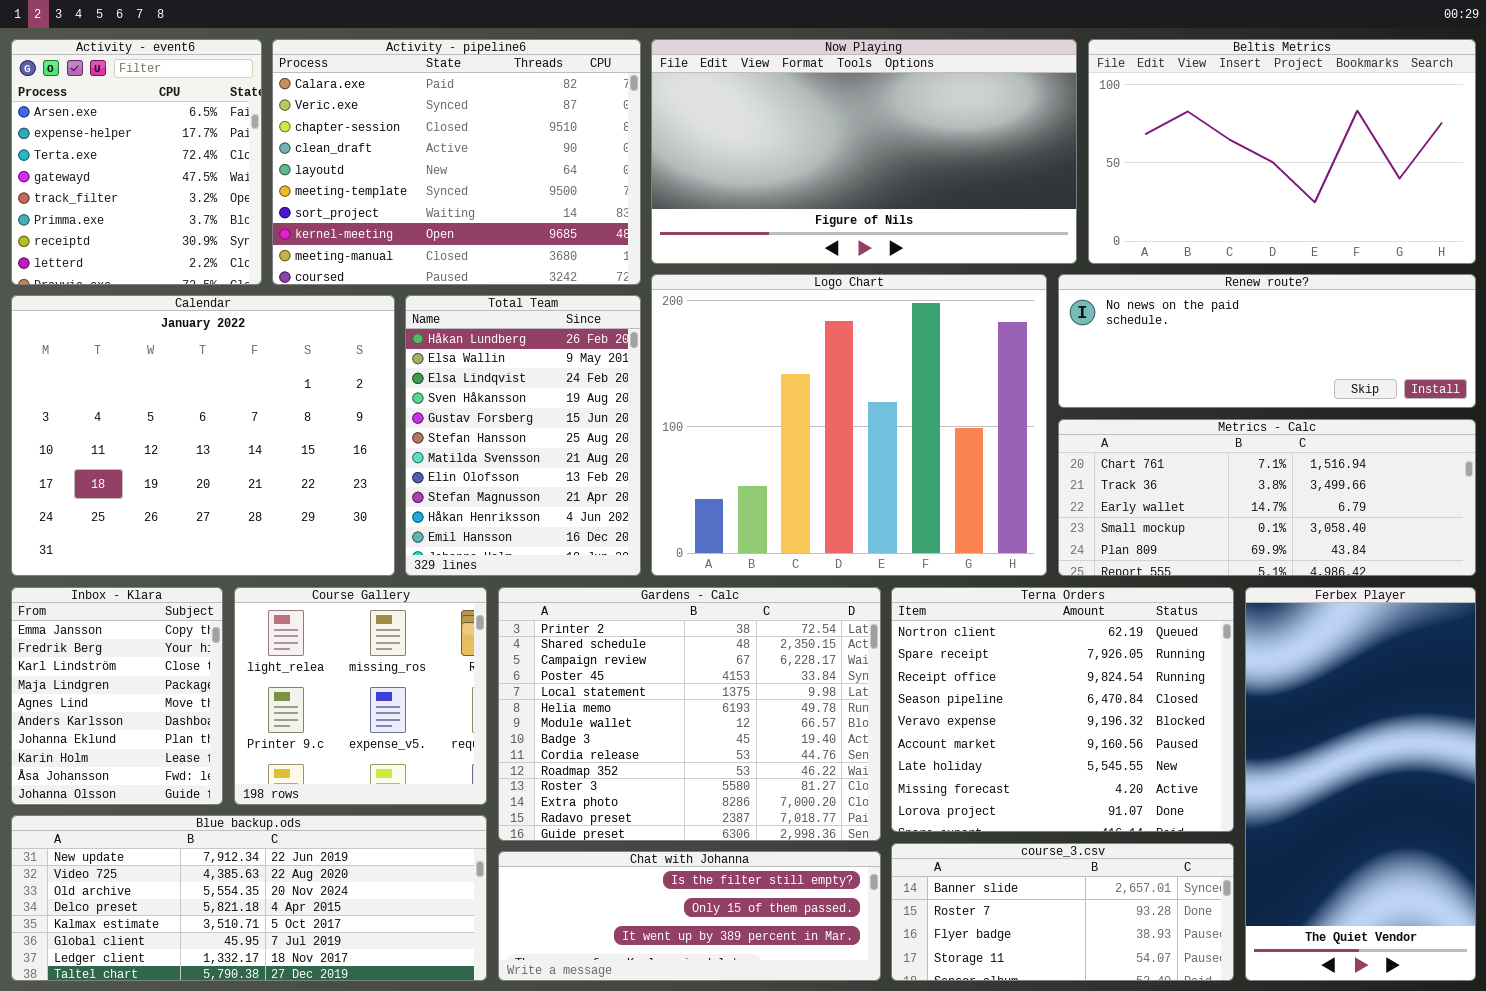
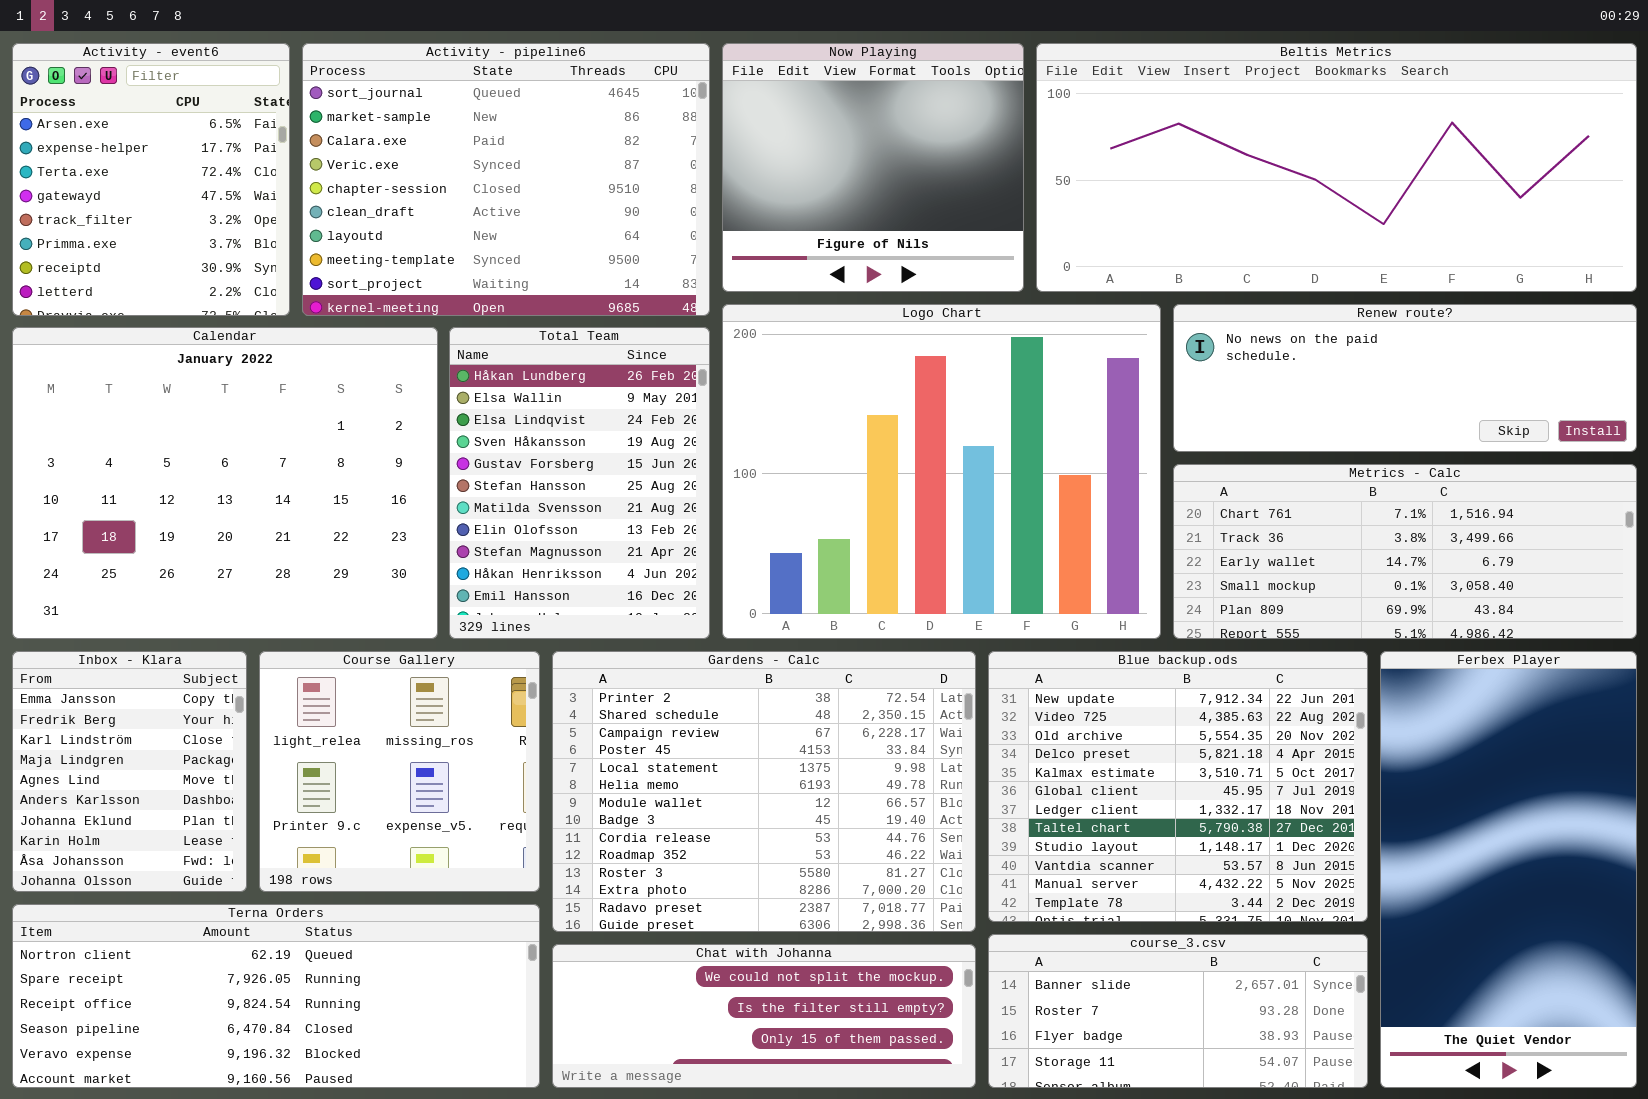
Activity - pipeline6: [272,39,641,285] -> [302,43,710,316], scrolled up 2 rows
Now Playing: [651,39,1077,264] -> [722,43,1024,292], resized
Beltis Metrics: [1088,39,1476,264] -> [1036,43,1637,292], resized
Terna Orders: [891,587,1234,832] -> [12,904,540,1088], moved, resized
Blue backup.ods: [11,815,487,981] -> [988,651,1368,922], moved, resized
Chat with Johanna: [498,851,881,981] -> [552,944,976,1088], scrolled up 1 row

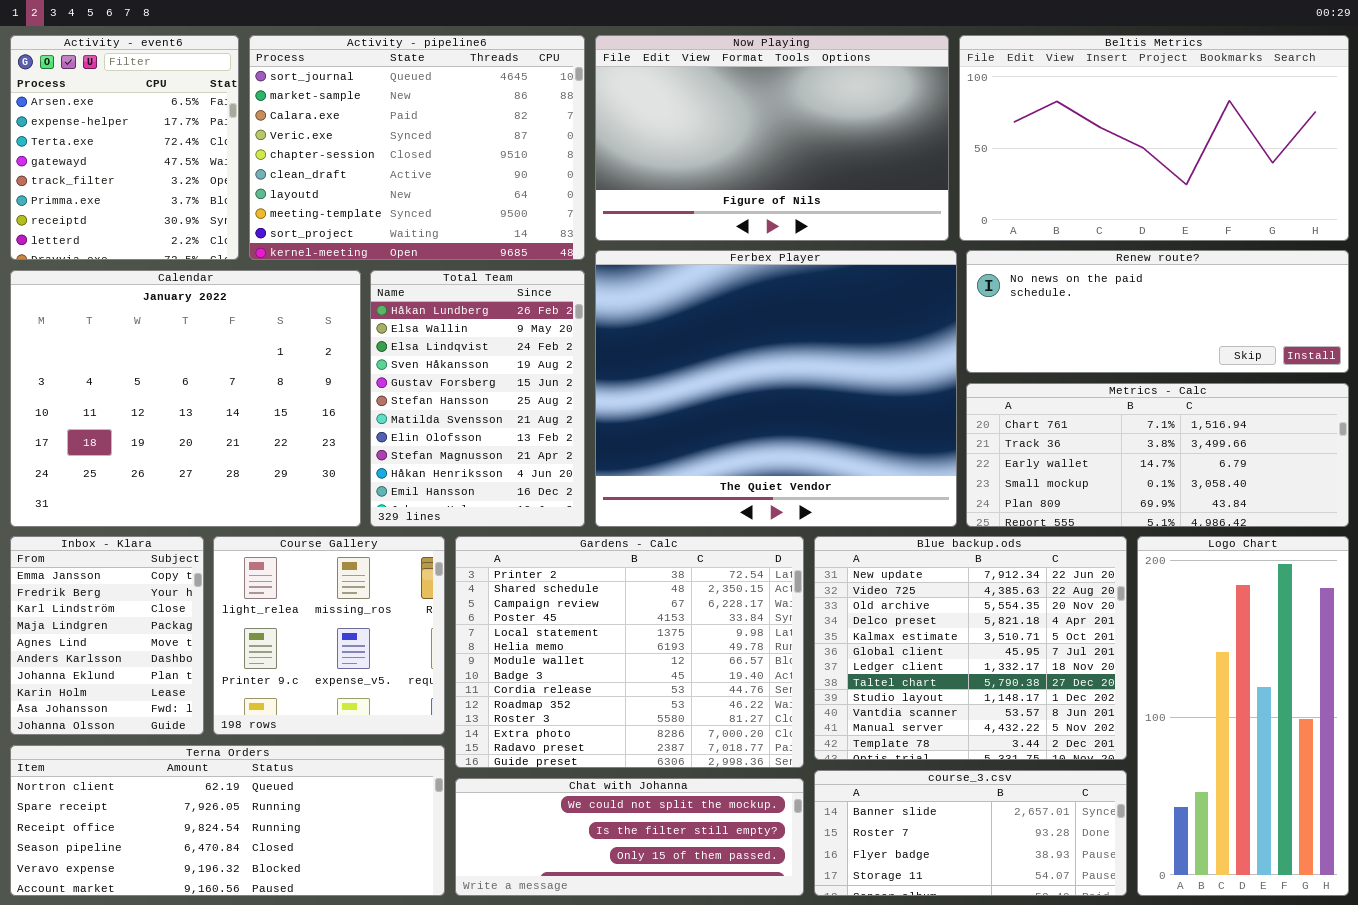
Now Playing: [722,43,1024,292] -> [595,35,949,241], resized
Beltis Metrics: [1036,43,1637,292] -> [959,35,1349,241], resized
Logo Chart: [722,304,1161,639] -> [1137,536,1349,896], moved, resized
Ferbex Player: [1380,651,1637,1088] -> [595,250,957,527], moved, resized

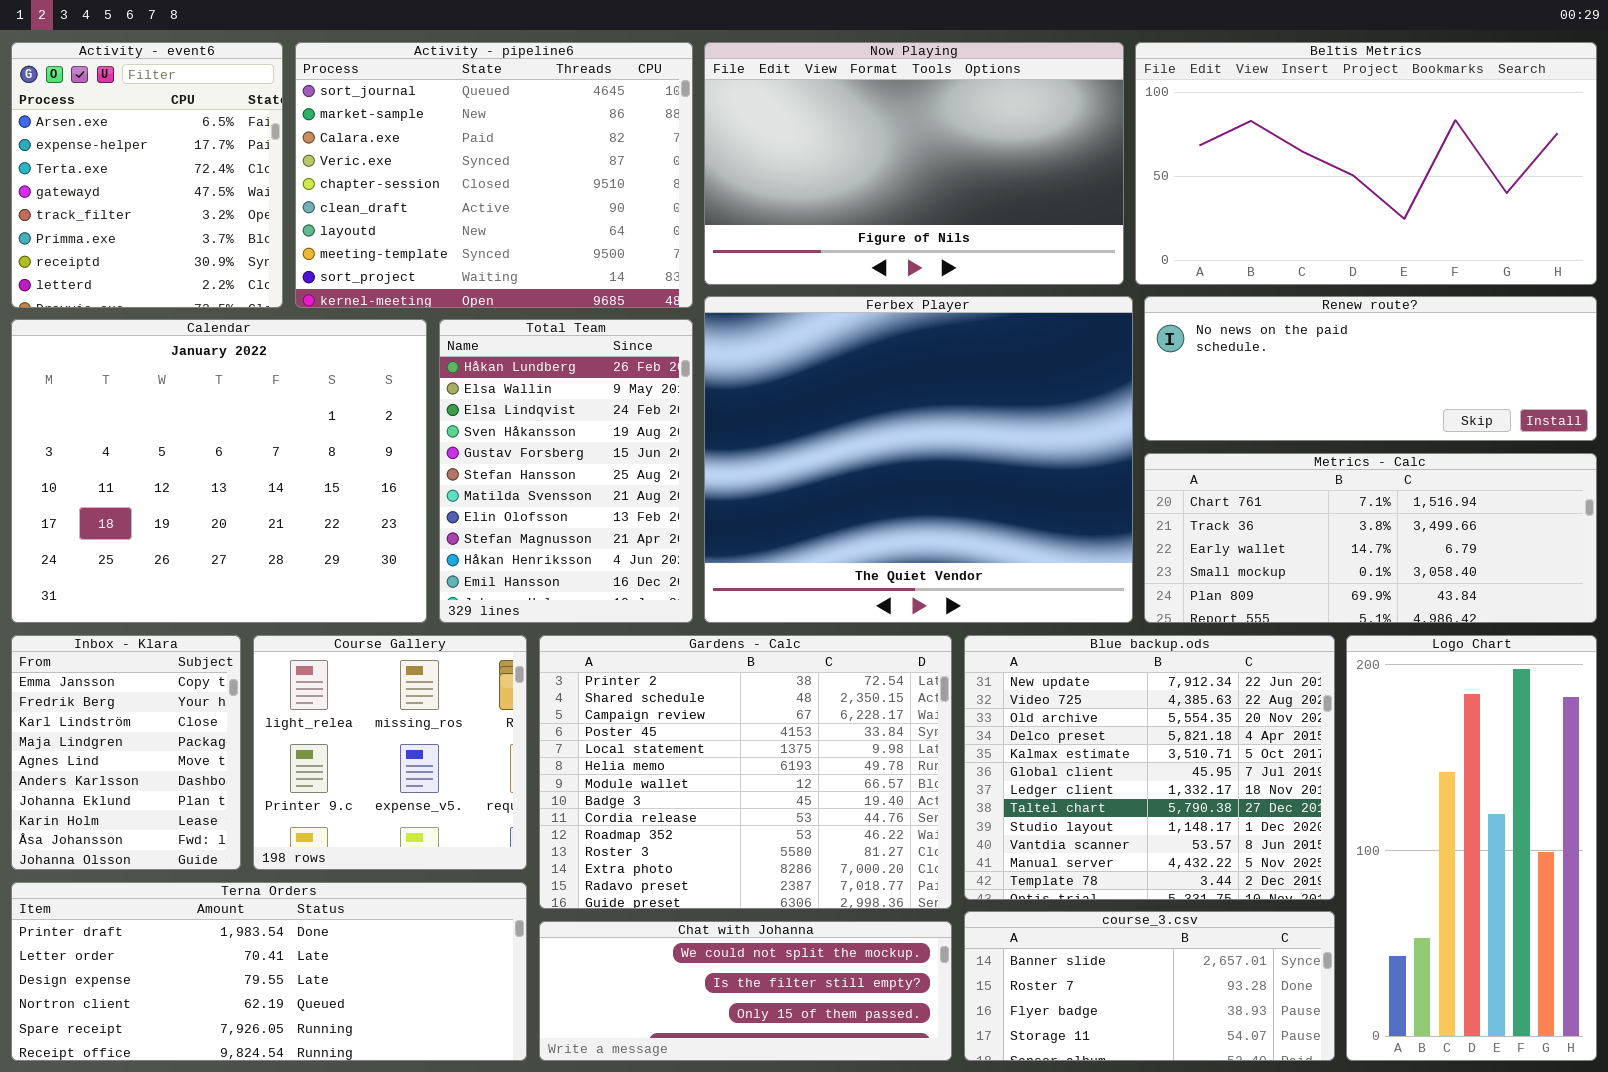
Terna Orders: [10,745,445,896] -> [11,882,527,1061], scrolled up 3 rows

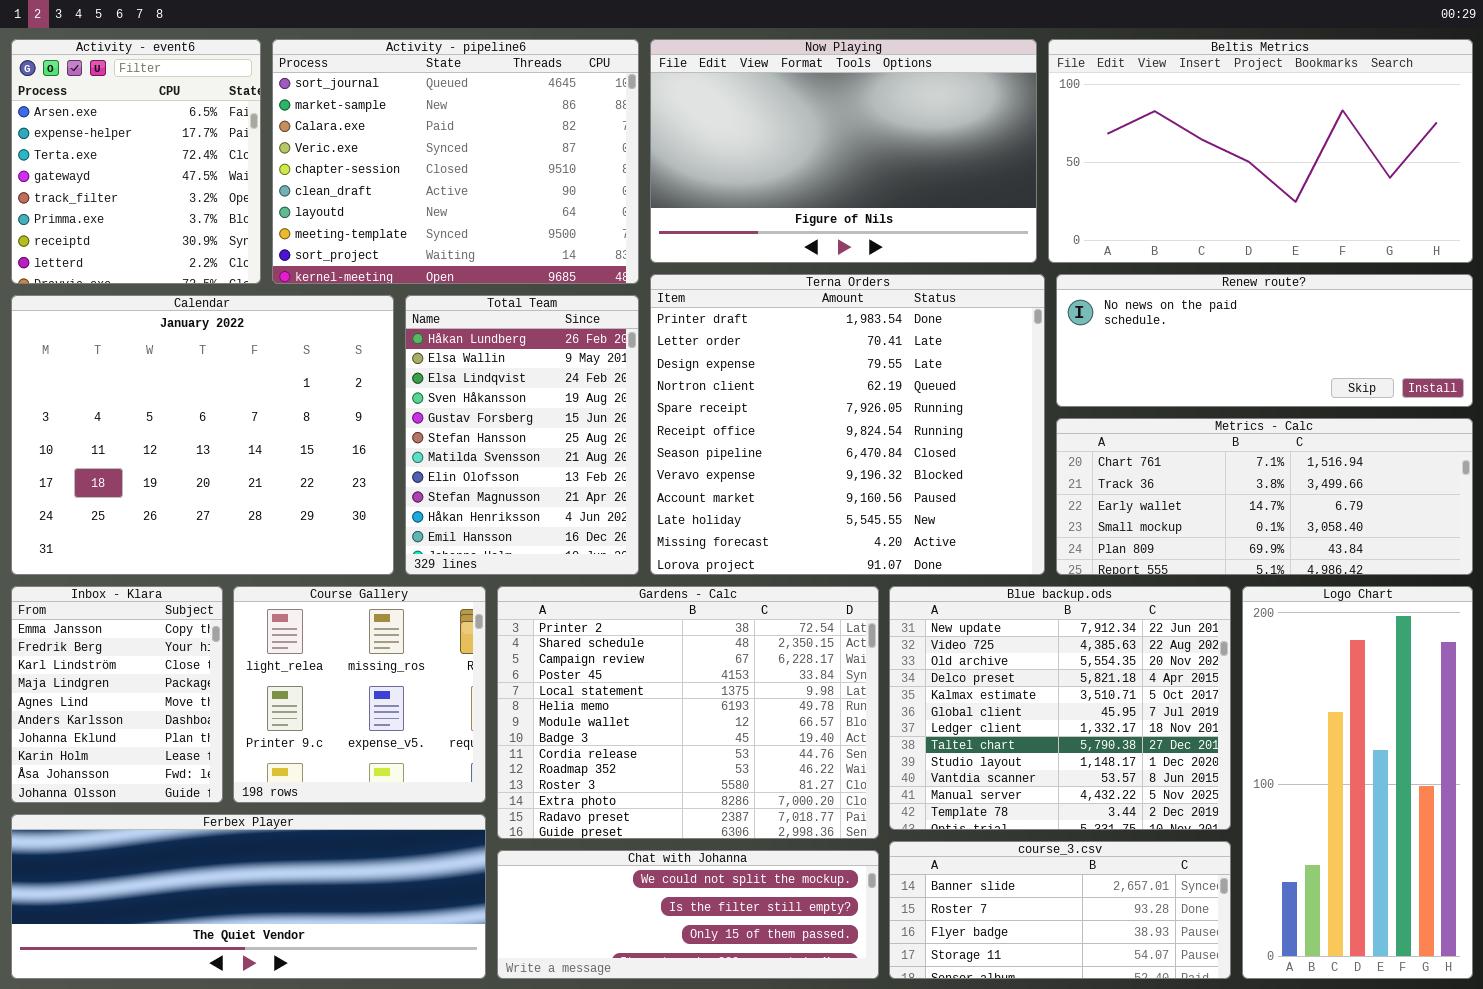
Ferbex Player: [704,296,1133,623] -> [11,814,486,979], moved, resized
Terna Orders: [11,882,527,1061] -> [650,274,1045,575], moved, resized

